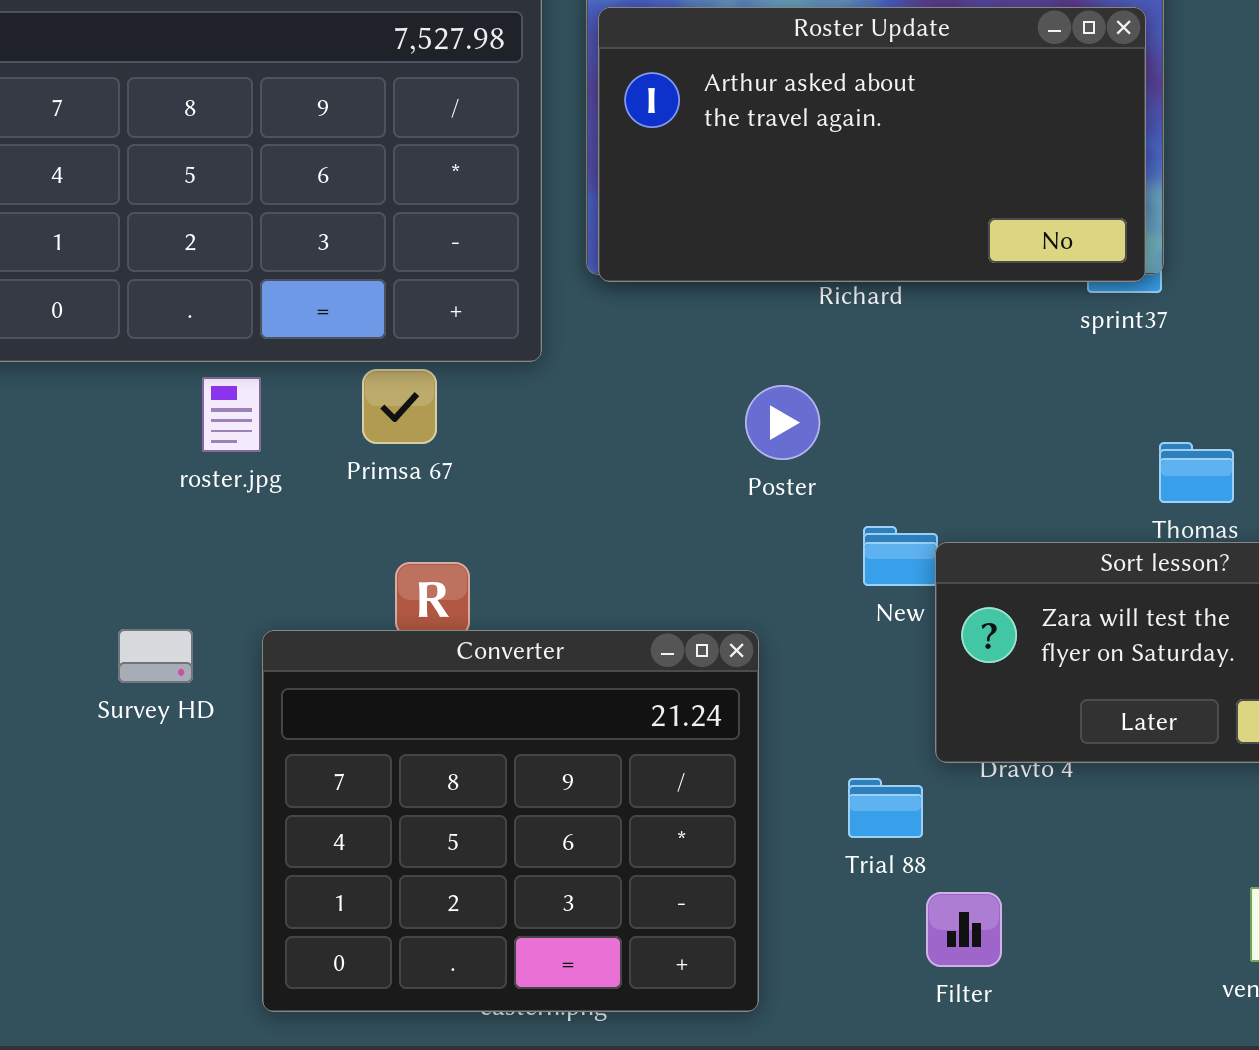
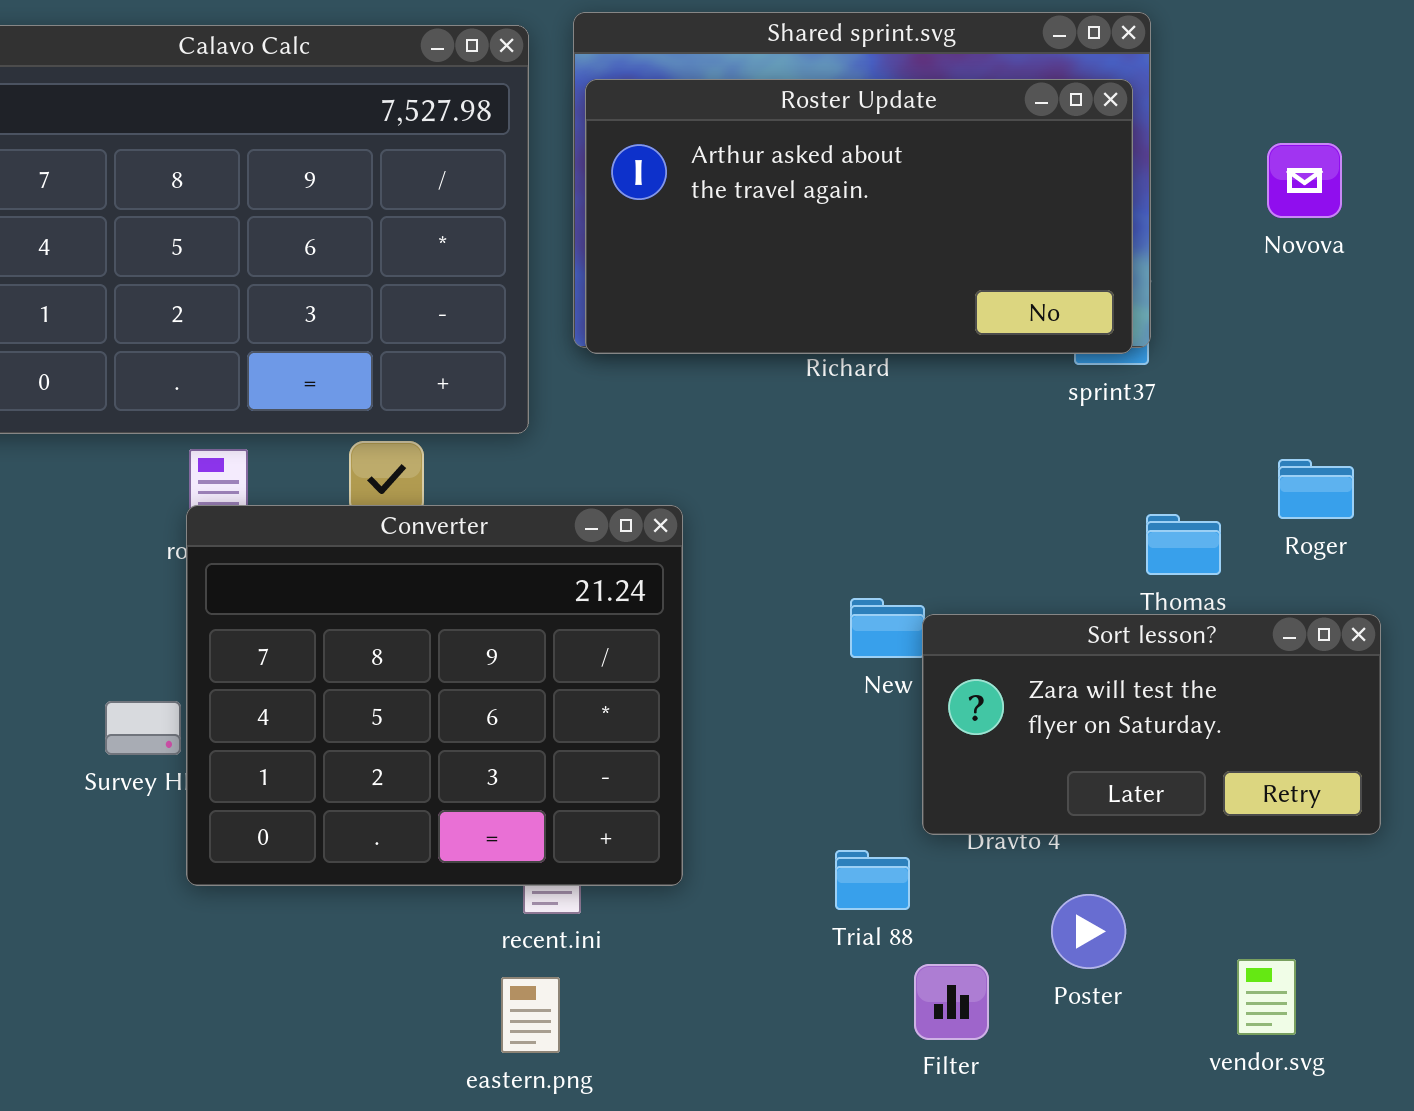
Poster: [745,385,820,460] -> [1051,894,1126,969], moved
Converter: [262,630,759,1012] -> [186,505,683,886], moved

